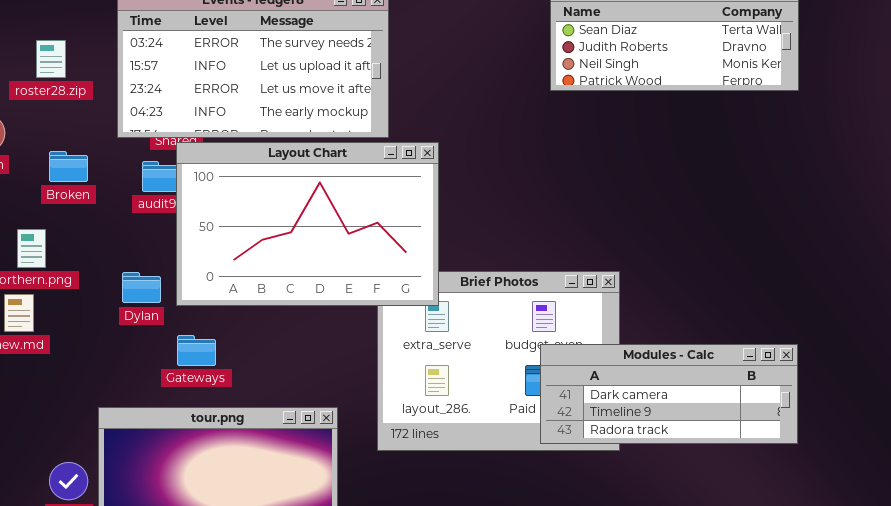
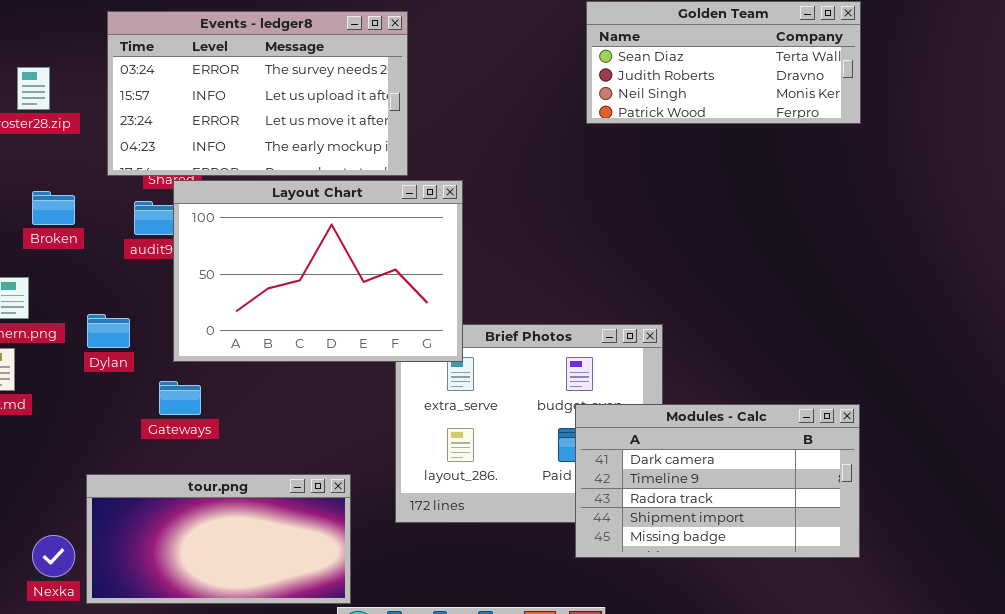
Dylan: [122,272,161,303] -> [87,314,130,348], moved
Gateways: [177,335,216,366] -> [159,381,201,415], moved
Modules - Calc: [540,344,798,444] -> [575,404,860,558], resized

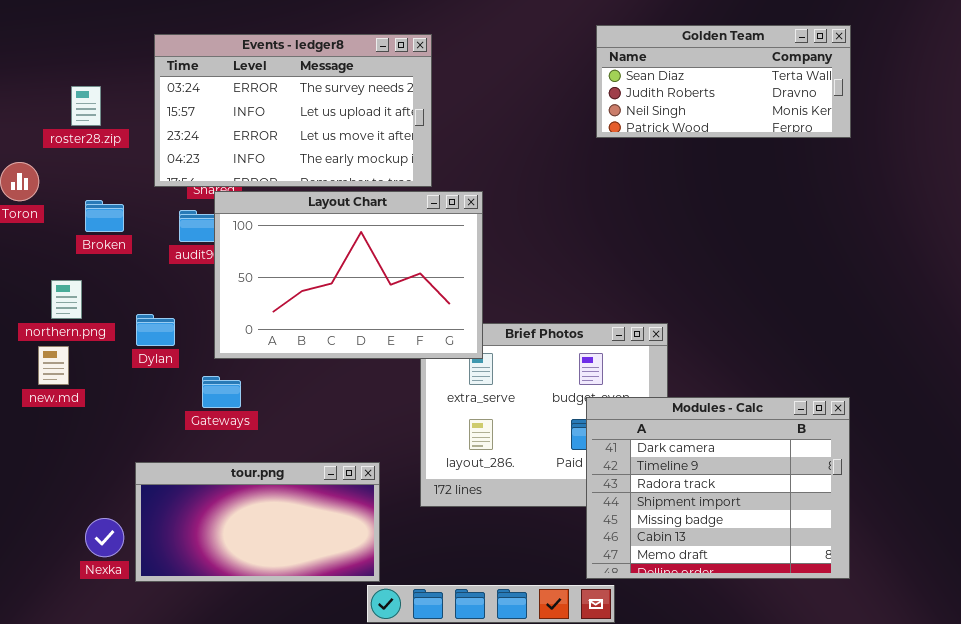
Modules - Calc: [575,404,860,558] -> [586,397,850,579], resized

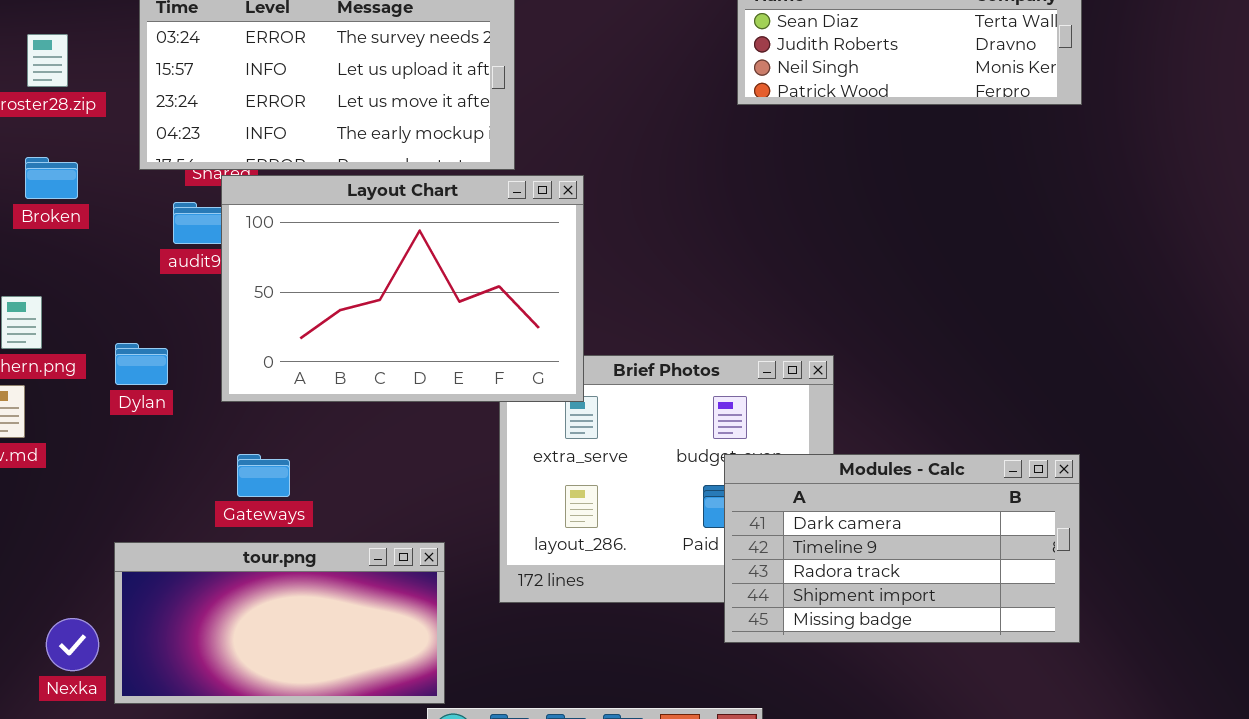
Broken: [85,200,124,232] -> [25,157,78,199], moved
Gateways: [202,376,241,408] -> [237,454,290,497], moved
Modules - Calc: [586,397,850,579] -> [724,454,1080,643], resized

